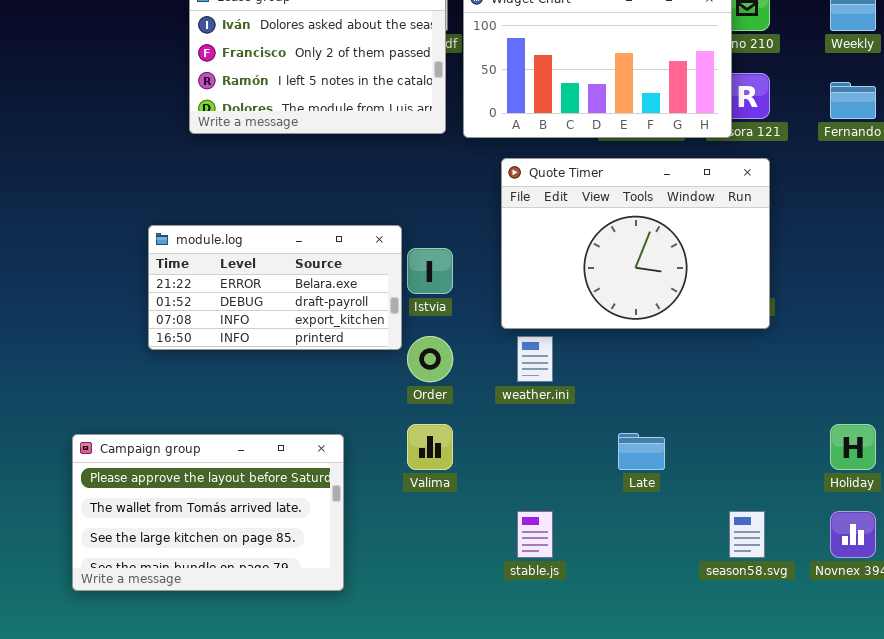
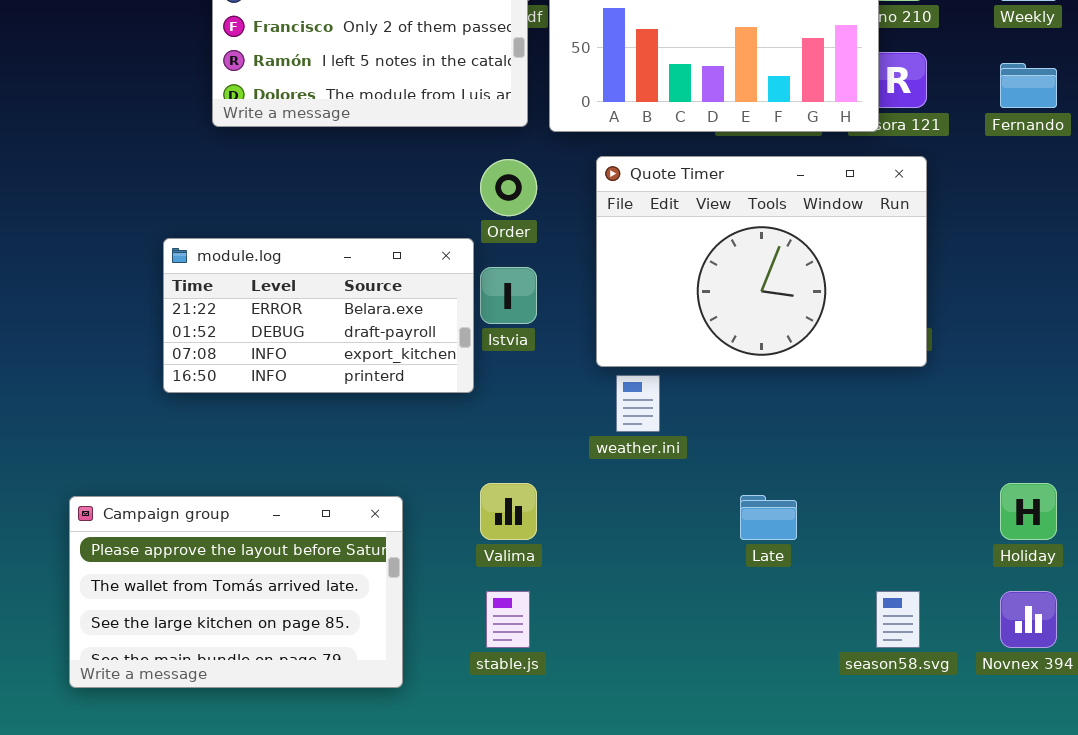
Order: [407,336,453,382] -> [480,159,537,216], moved
stable.js: [517,511,553,558] -> [486,591,530,648], moved

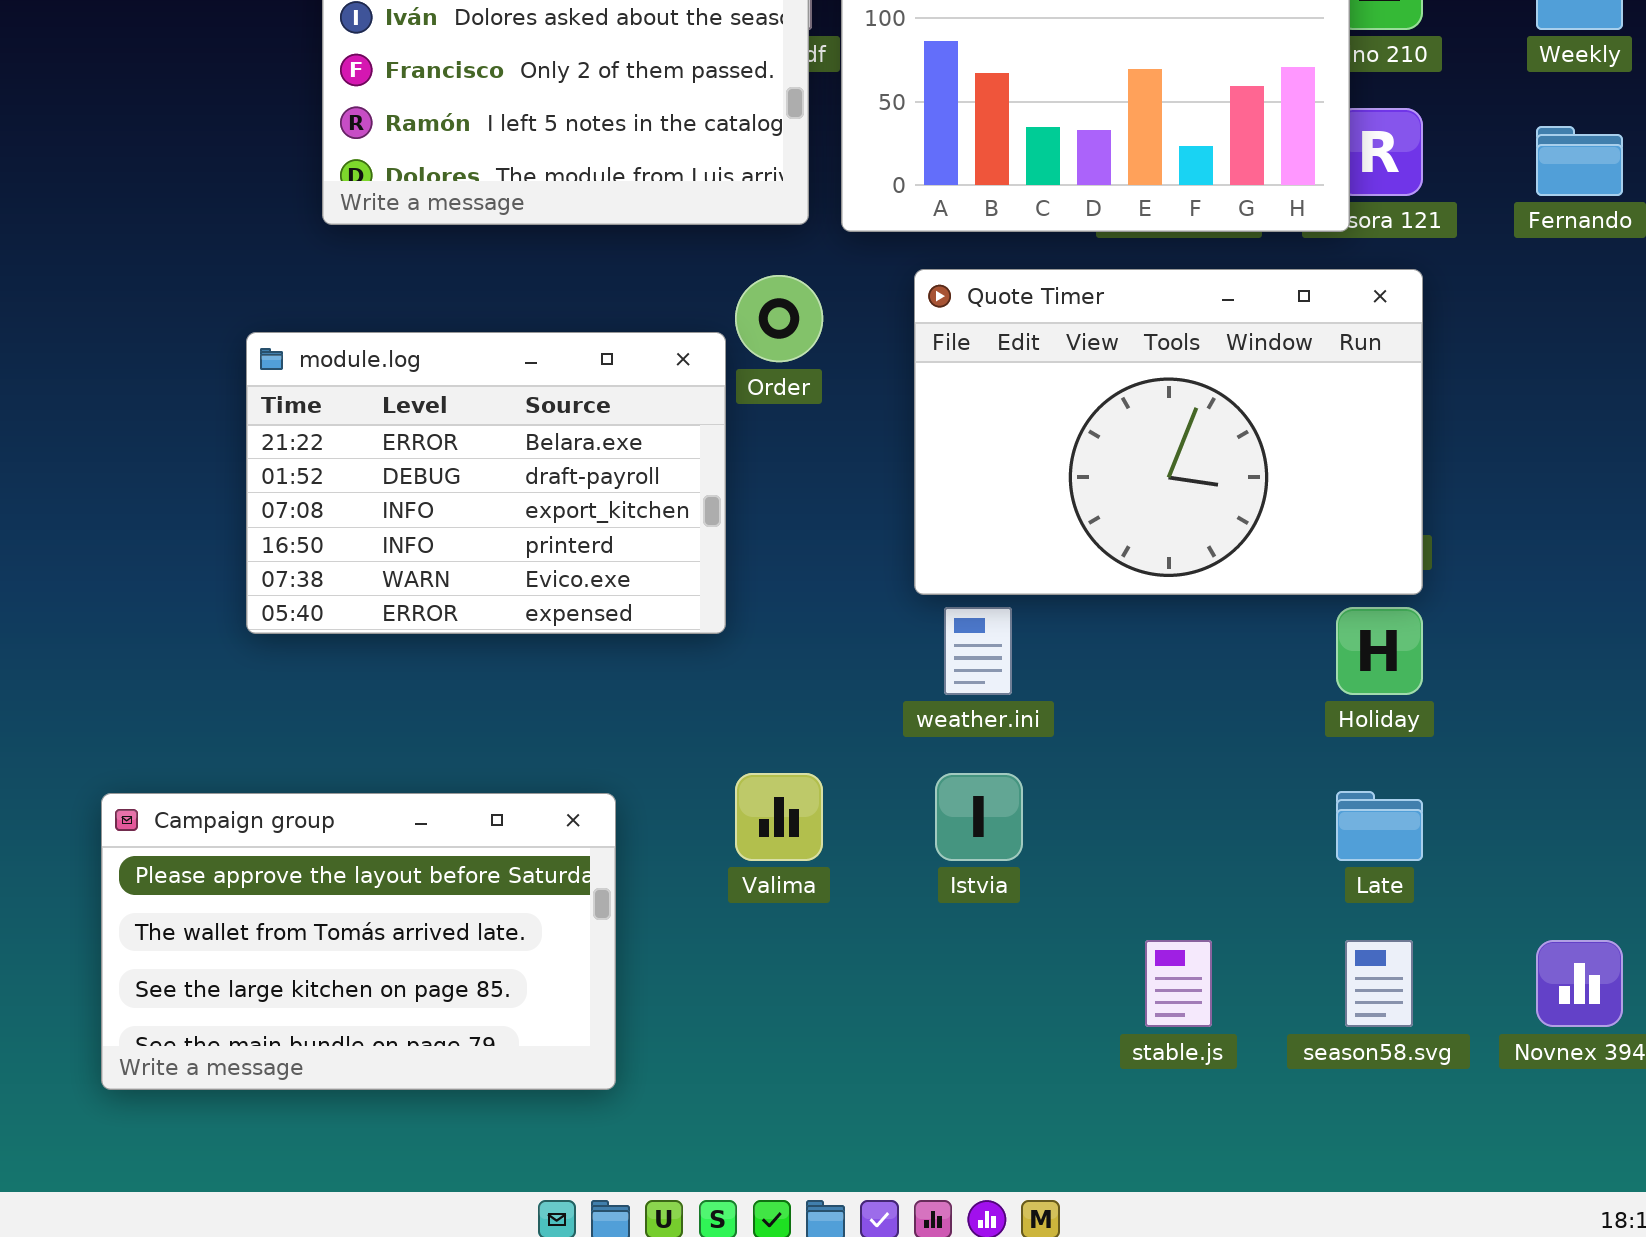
module.log: [163,238,474,393] -> [246,332,726,634], resized
Istvia: [480,267,537,324] -> [935,773,1023,861], moved
Holiday: [1000,483,1057,540] -> [1336,607,1423,695], moved
Late: [740,495,797,540] -> [1336,791,1423,861], moved
stable.js: [486,591,530,648] -> [1145,940,1212,1027], moved

